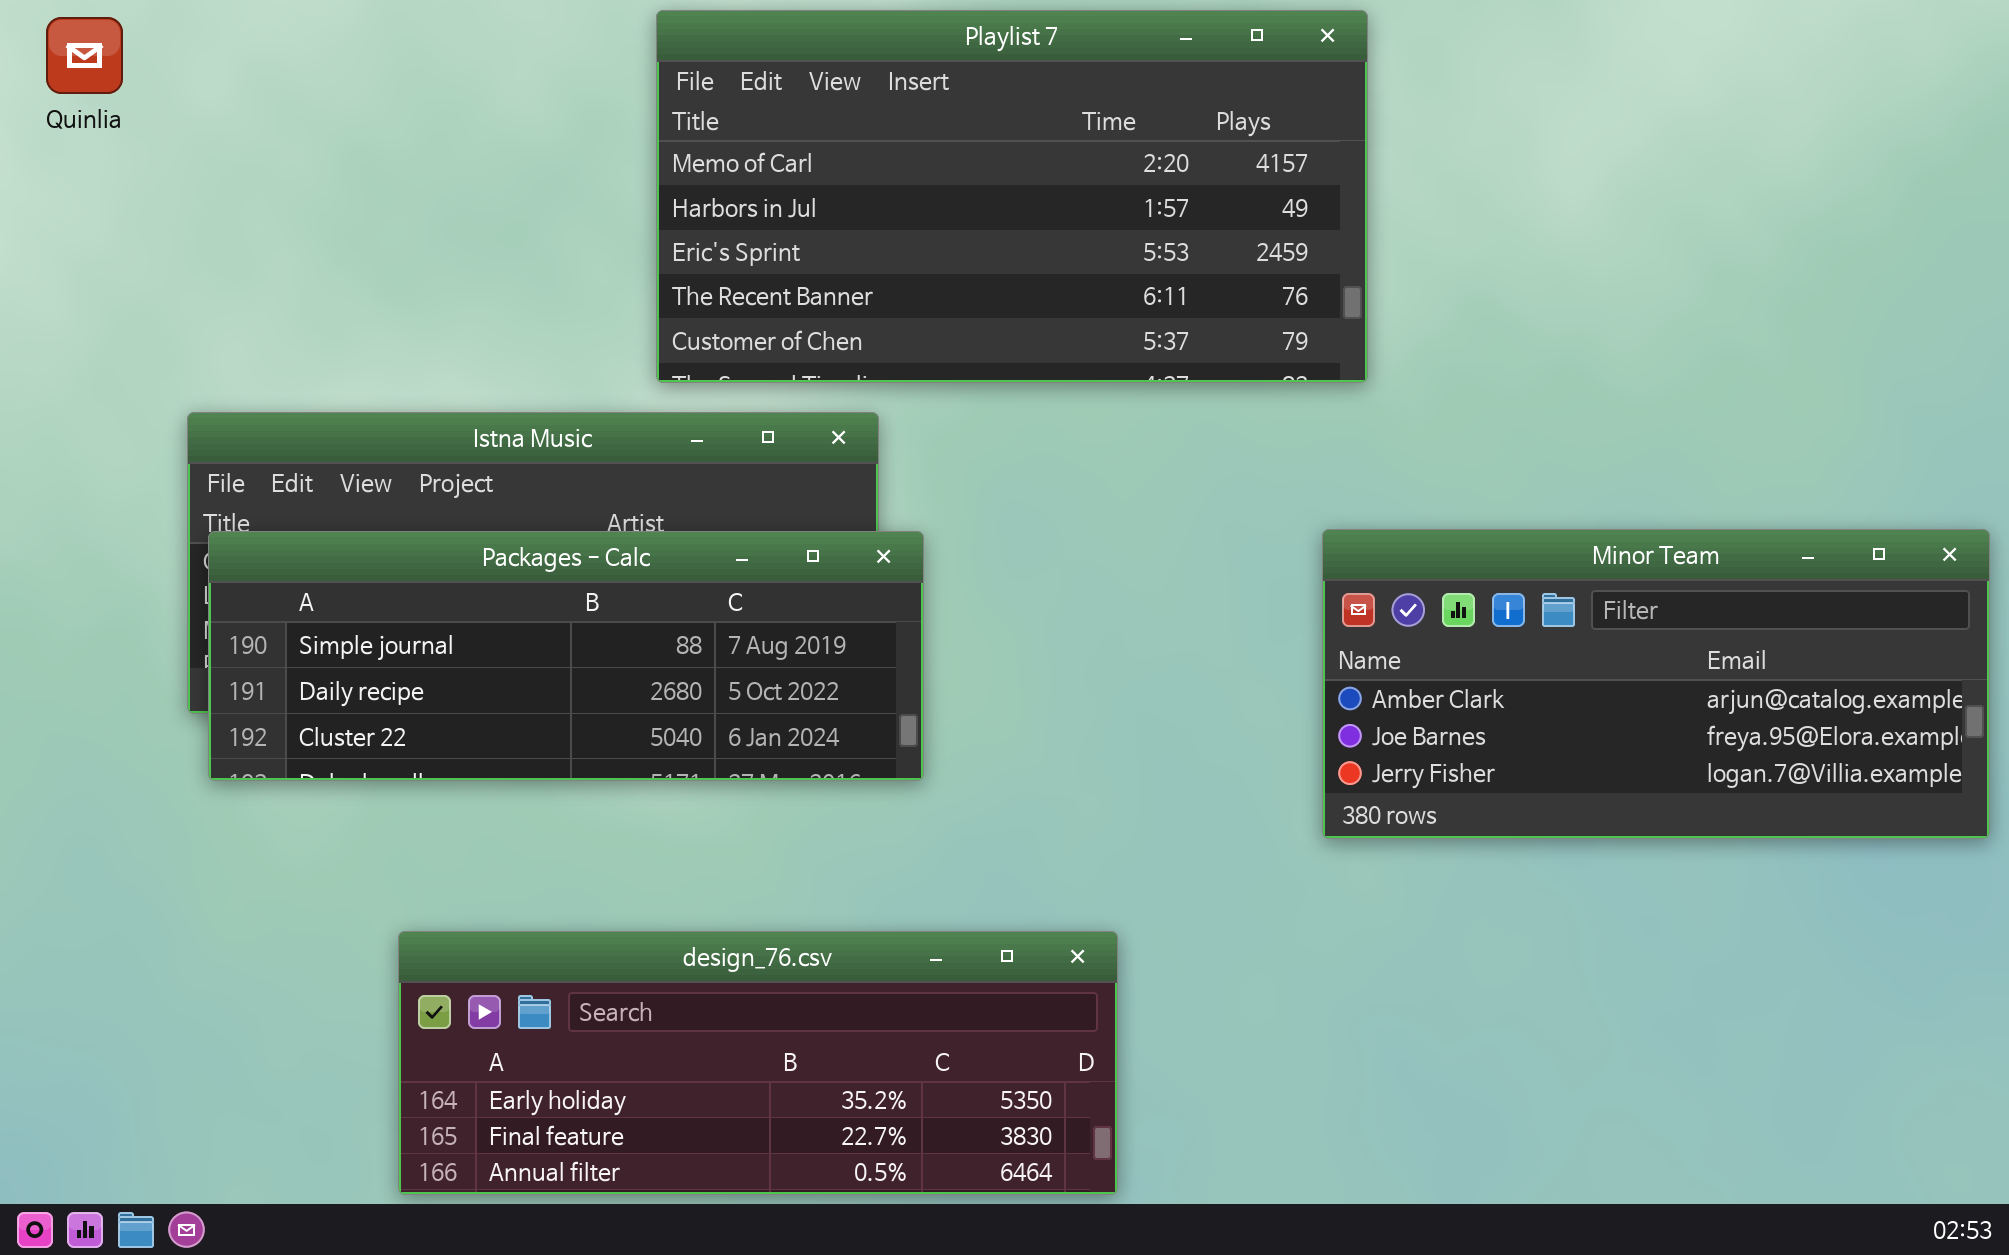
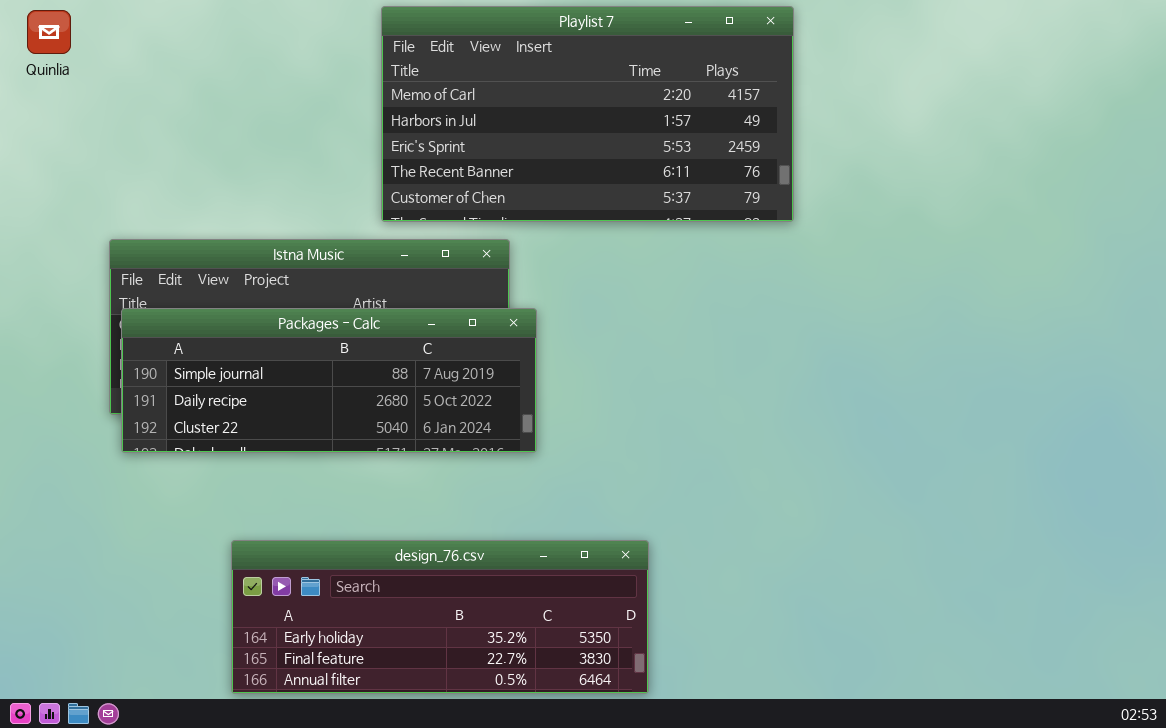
Minor Team: [1322,529,1990,839] -> none, closed

